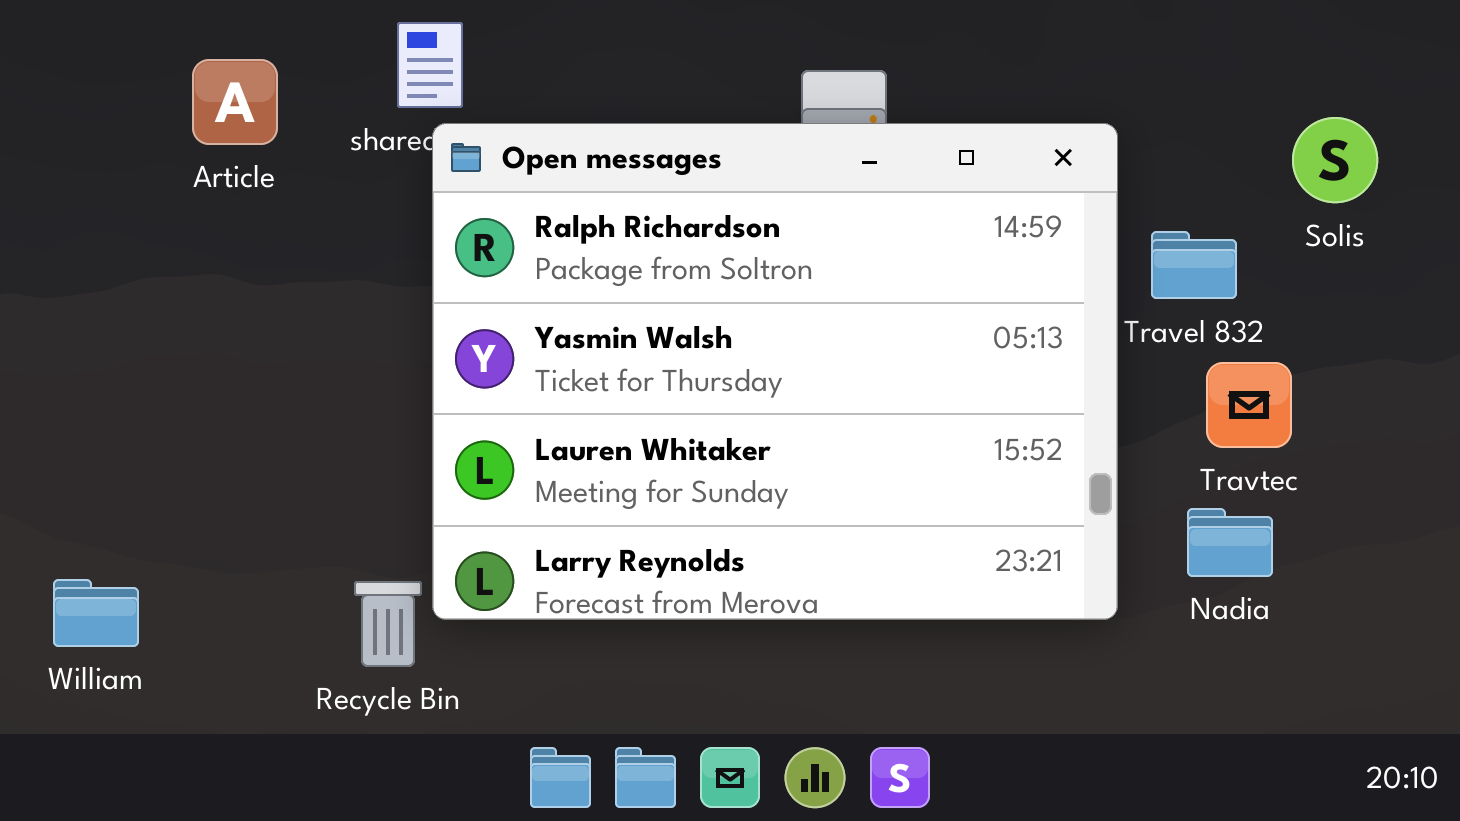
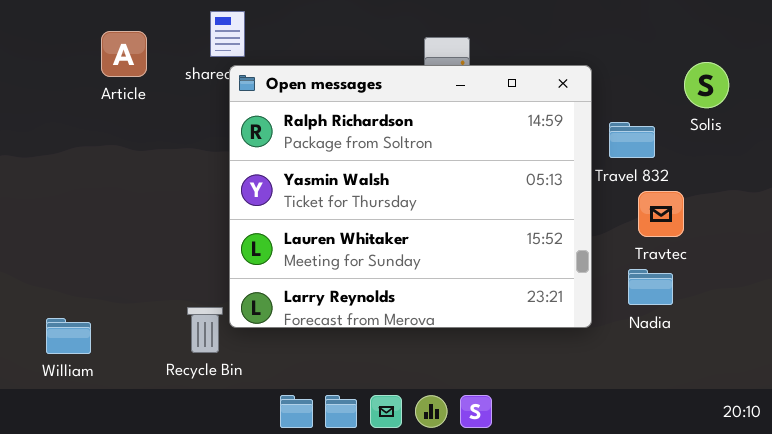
William: [53,579,139,647] -> [46,318,91,354], moved

